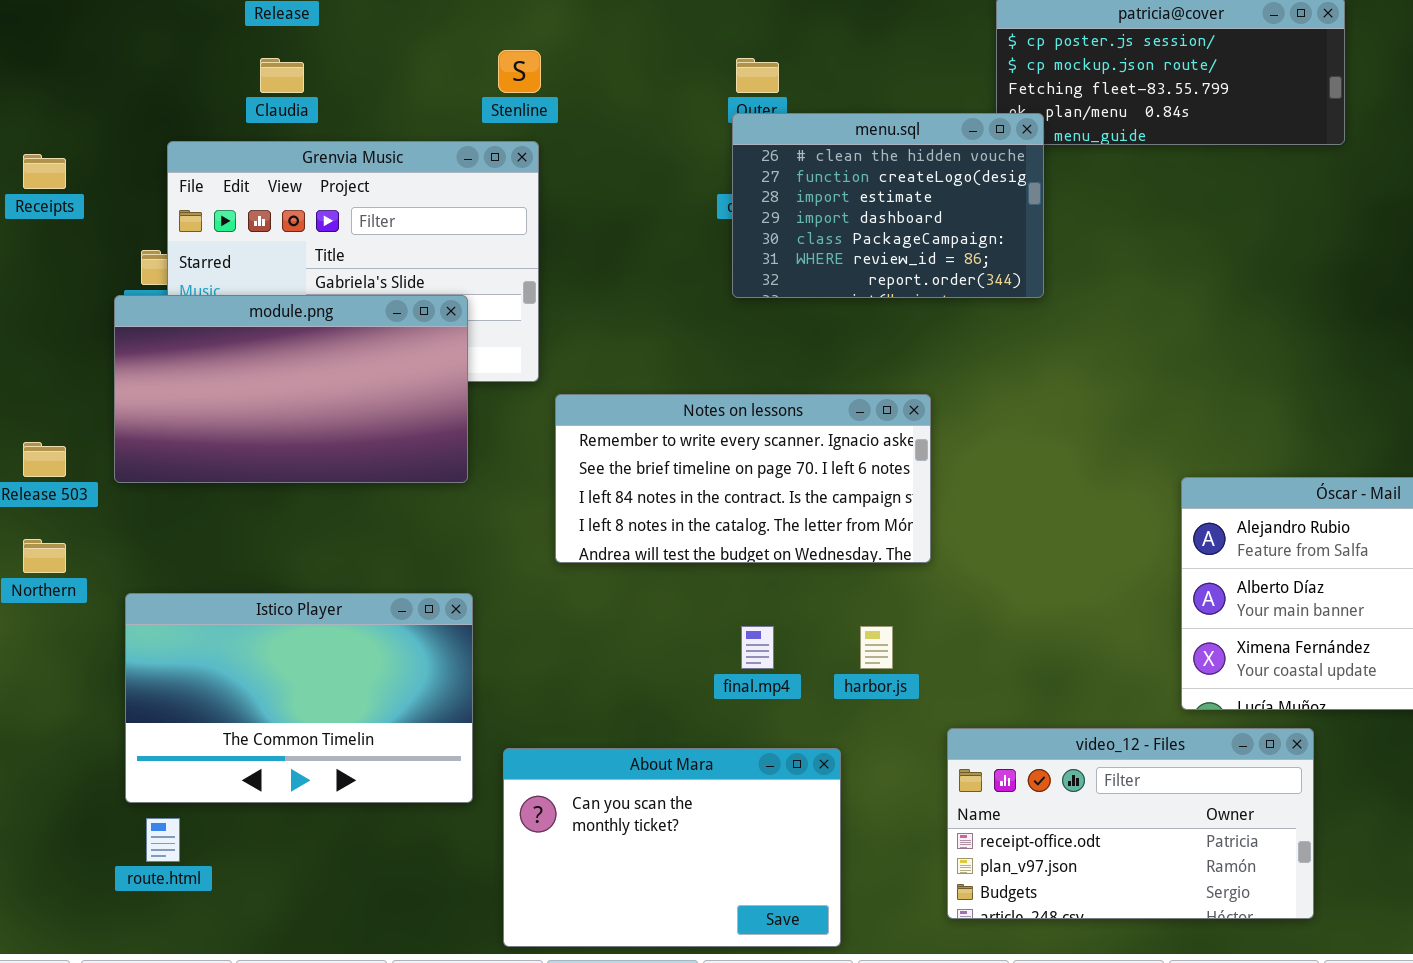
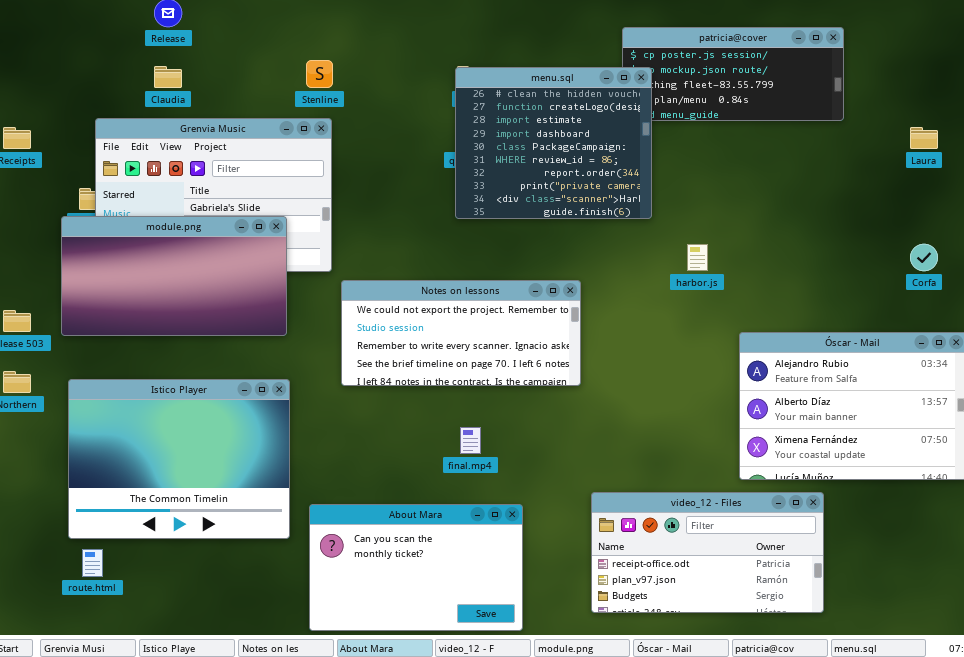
menu.sql: [732,113,1044,298] -> [455,67,652,219], resized
Notes on lessons: [555,394,931,563] -> [341,280,581,386], scrolled up 2 rows
Istico Player: [125,593,473,803] -> [68,379,290,539], resized
harbor.js: [860,626,893,669] -> [687,244,708,271], moved

